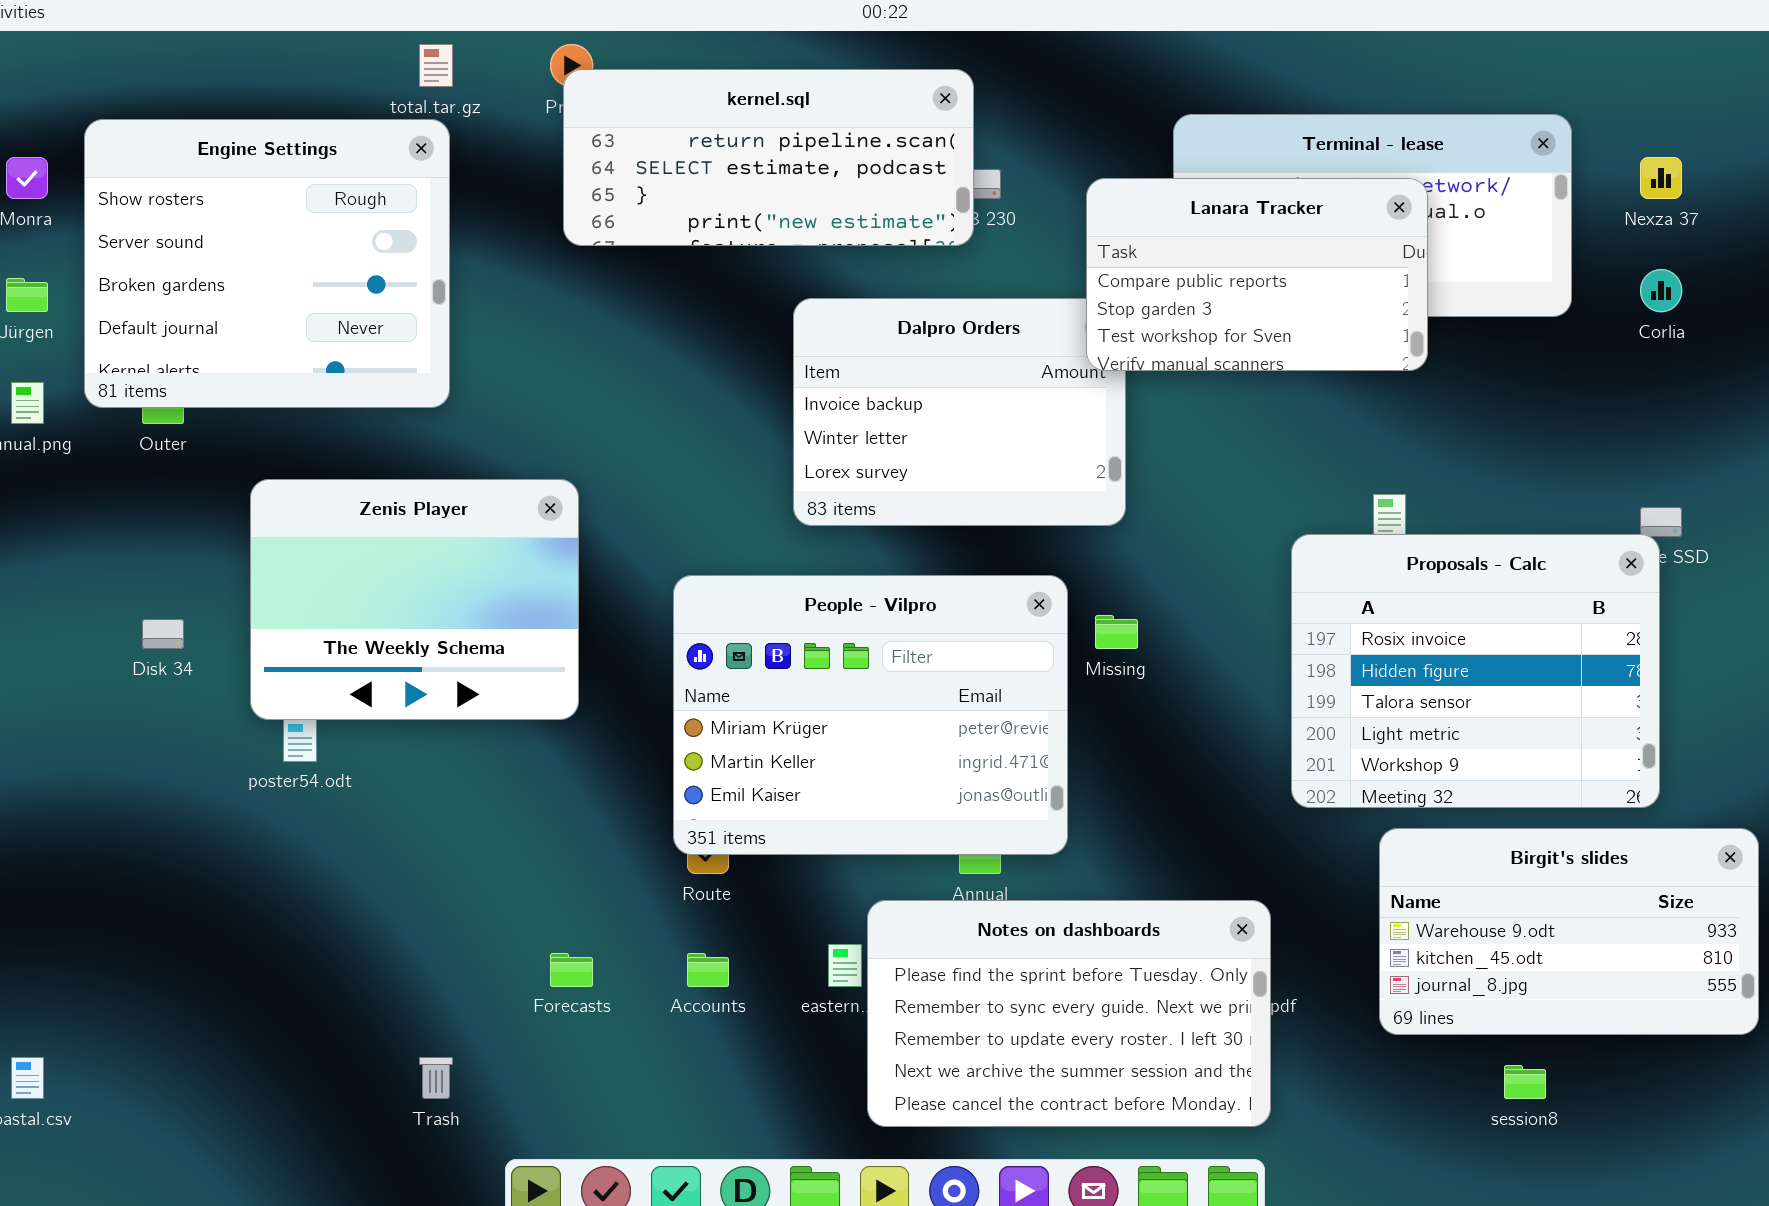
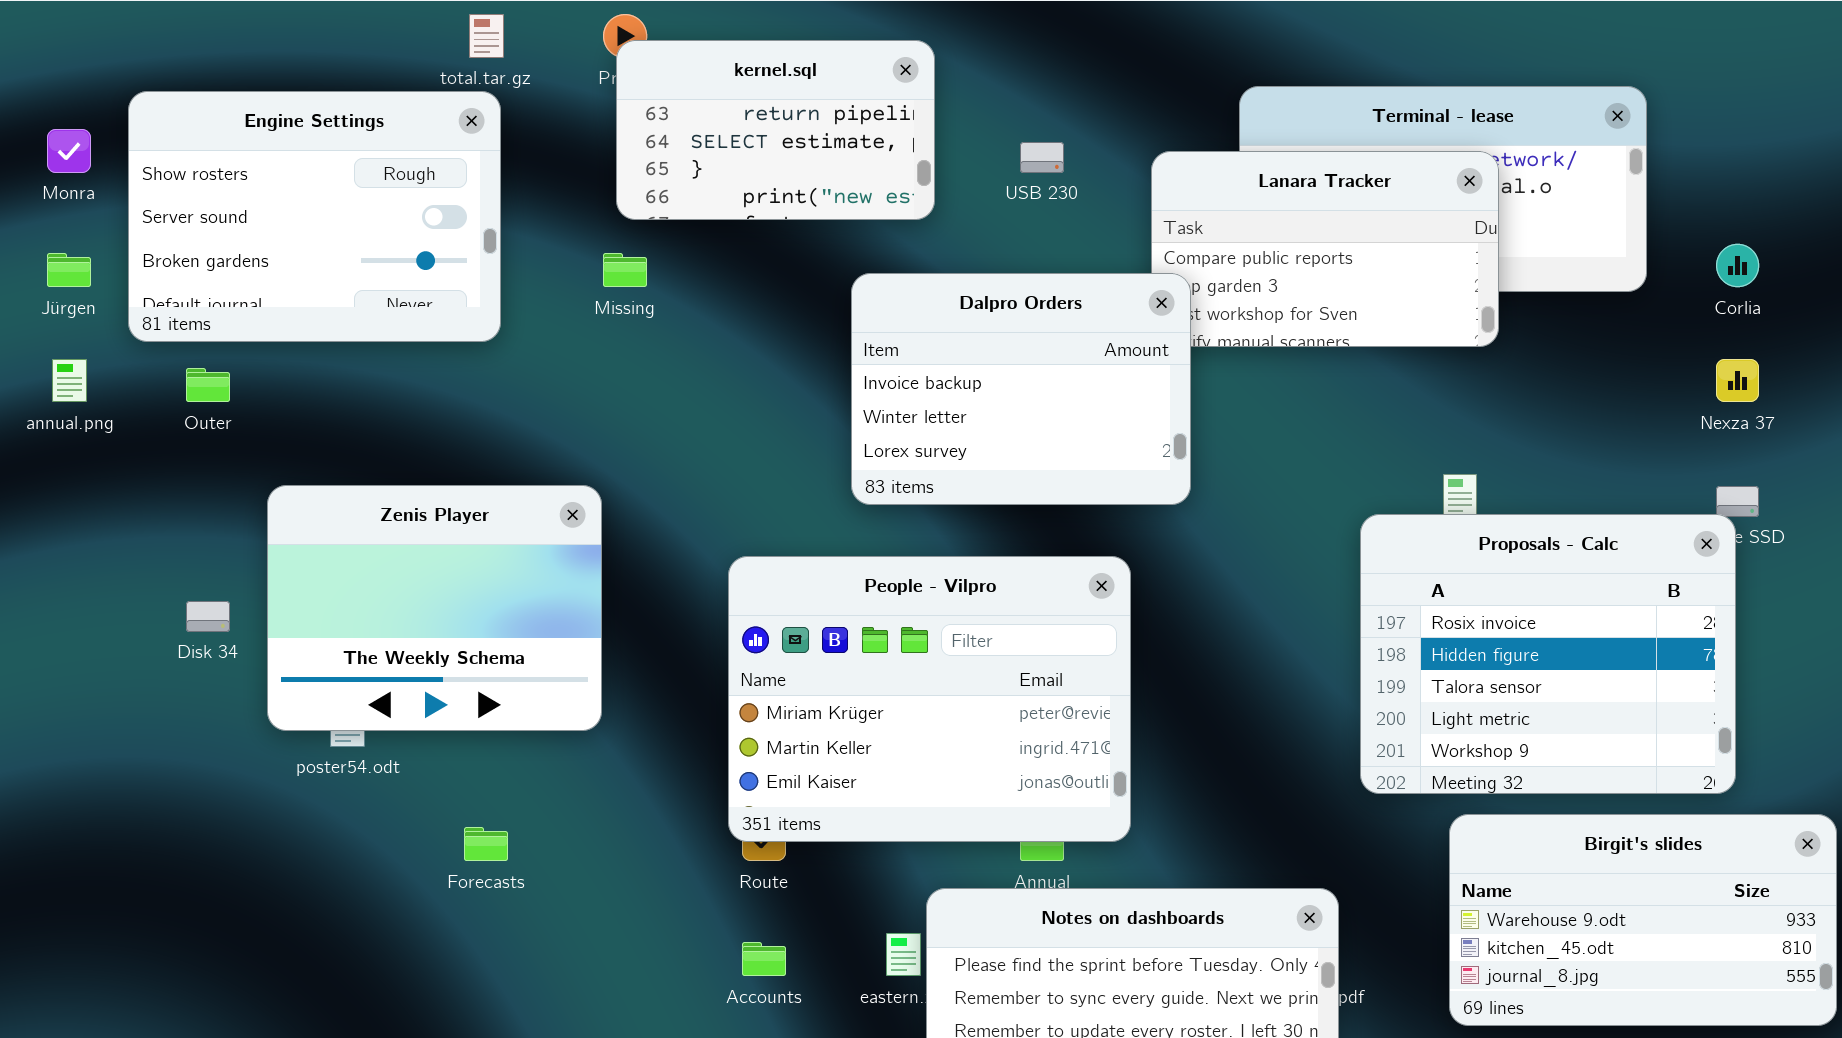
kernel.sql: [563,69,974,246] -> [616,40,935,220], resized
Engine Settings: [84,119,450,408] -> [128,91,501,342], resized
Nexza 37: [1640,157,1682,199] -> [1716,359,1759,402], moved
Dalpro Orders: [793,298,1126,526] -> [851,273,1191,505], raised
Zenis Player: [250,479,579,720] -> [267,485,602,731], moved
Missing: [1095,615,1138,649] -> [603,253,647,287], moved
Forecasts: [550,953,593,987] -> [464,827,508,861], moved

